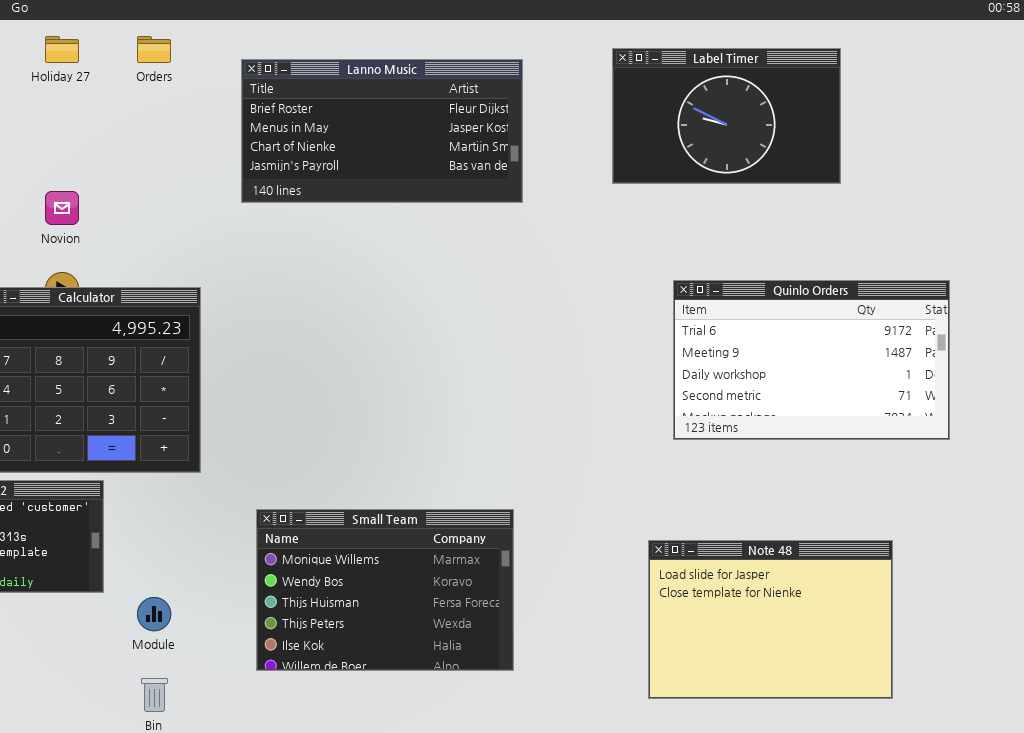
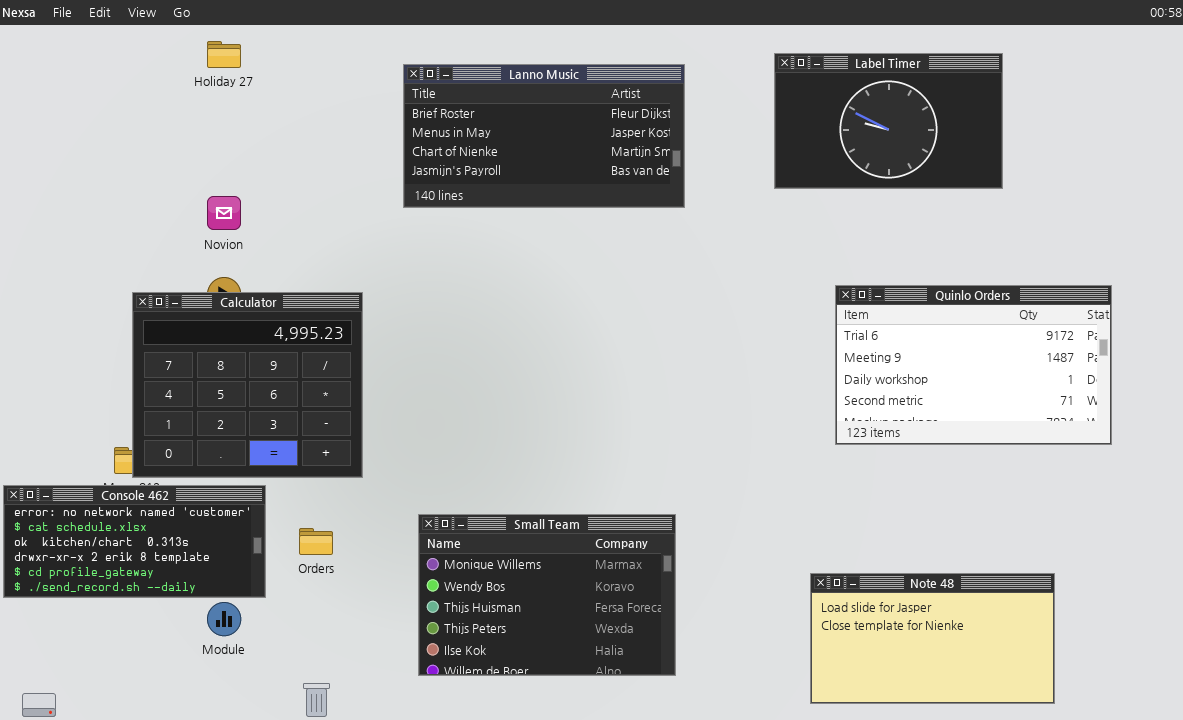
Orders: [137,36,171,63] -> [299,528,333,555], moved
Note 48: [648,540,893,699] -> [810,573,1055,704], resized
Module: [137,597,171,631] -> [207,602,241,636], moved

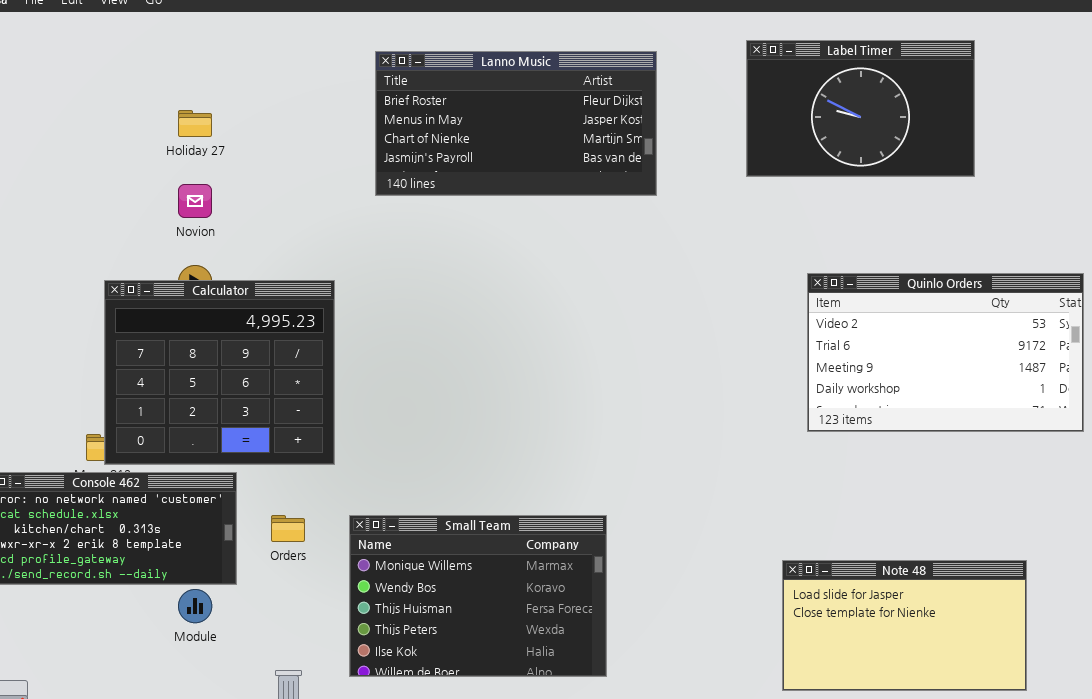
Holiday 27: [207,41,241,68] -> [178,110,212,137], moved
Quinlo Orders: [835,285,1112,445] -> [807,273,1084,432], scrolled up 1 row
Small Team: [418,514,676,676] -> [349,515,607,677], moved

